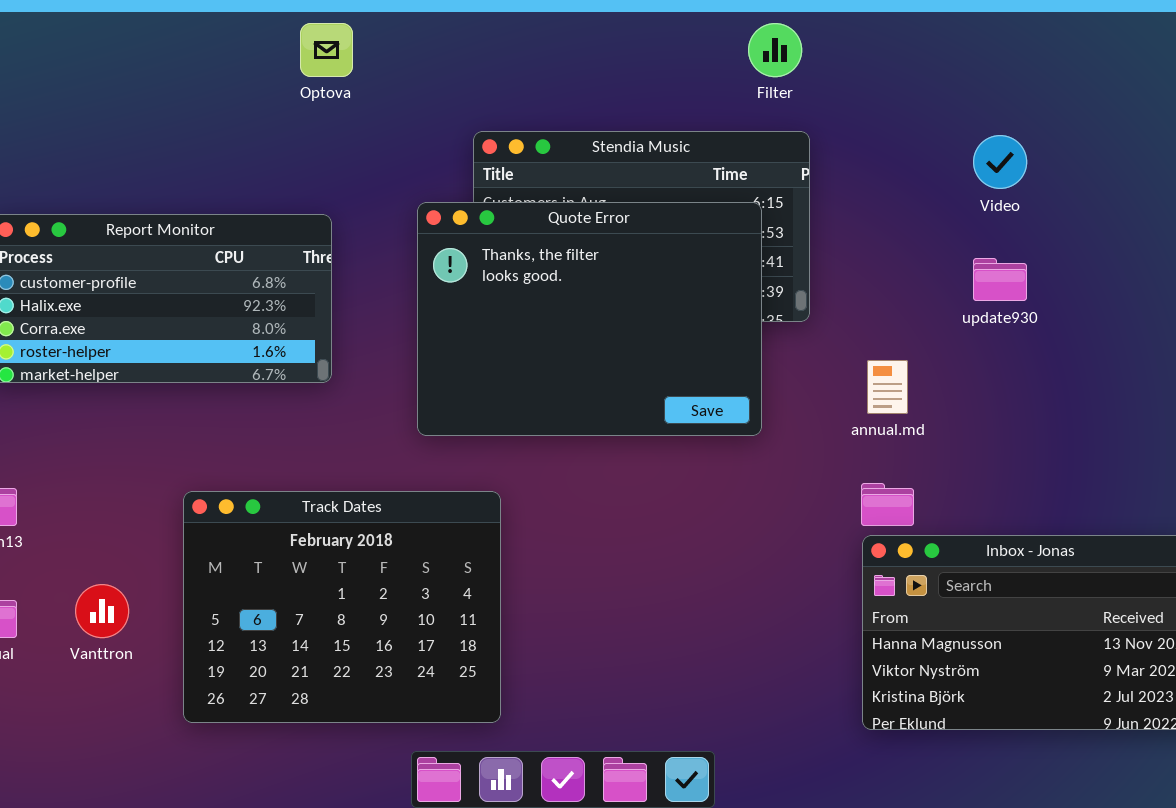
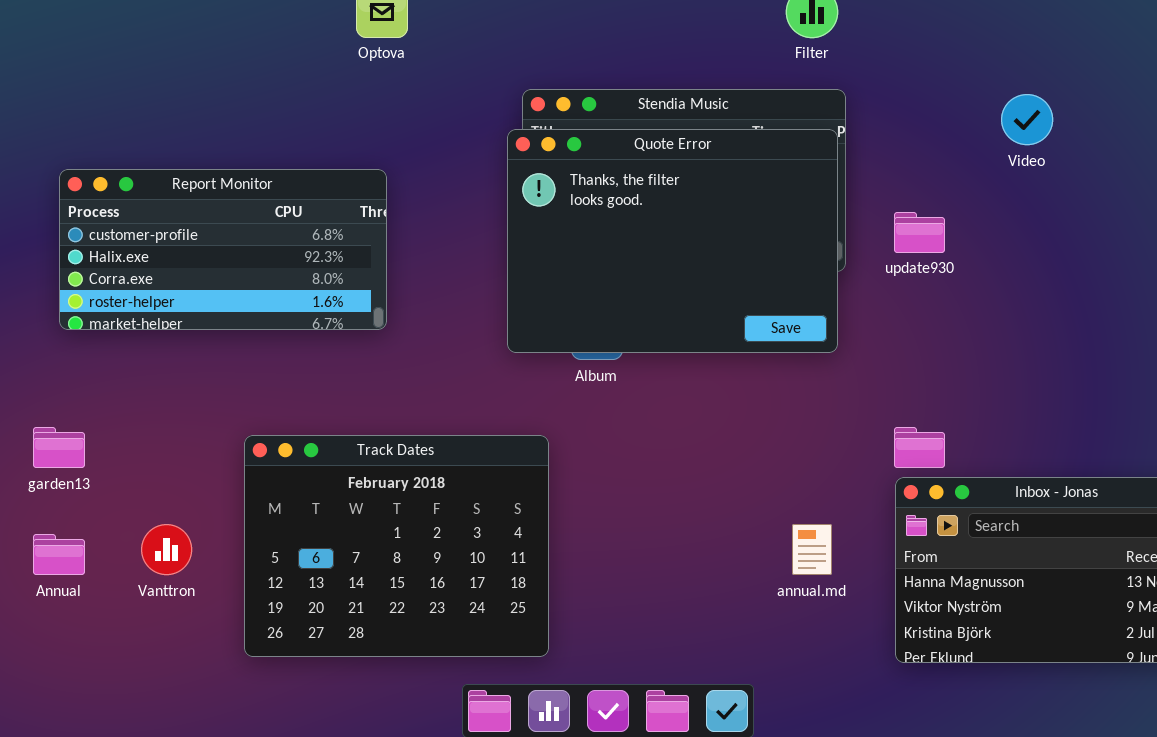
Quote Error: [417,202,762,436] -> [507,129,838,353], moved
update930: [973,258,1027,301] -> [894,212,945,253], moved
annual.md: [867,360,908,414] -> [792,524,832,575], moved

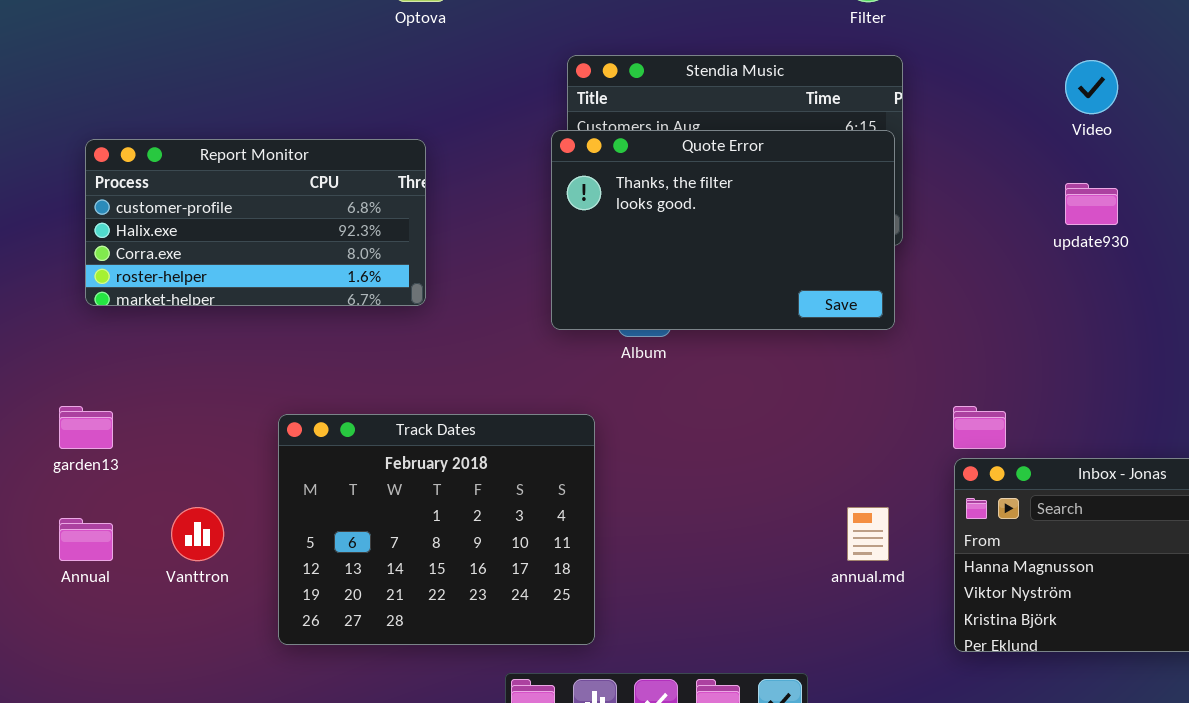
Quote Error: [507,129,838,353] -> [551,130,895,330], resized
update930: [894,212,945,253] -> [1065,183,1118,225], moved

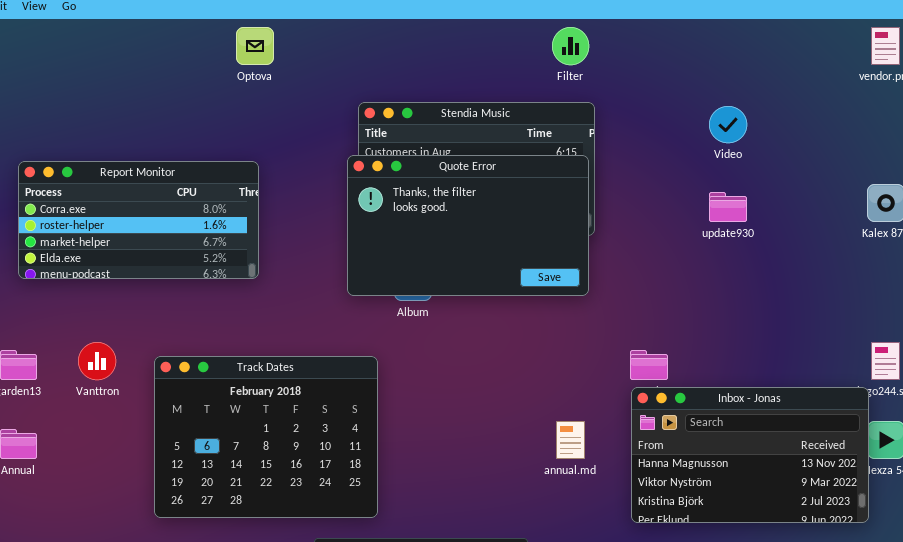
Report Monitor: [85,139,426,306] -> [18,161,259,279], scrolled down 2 rows
Vanttron: [171,507,224,561] -> [78,342,116,380], moved

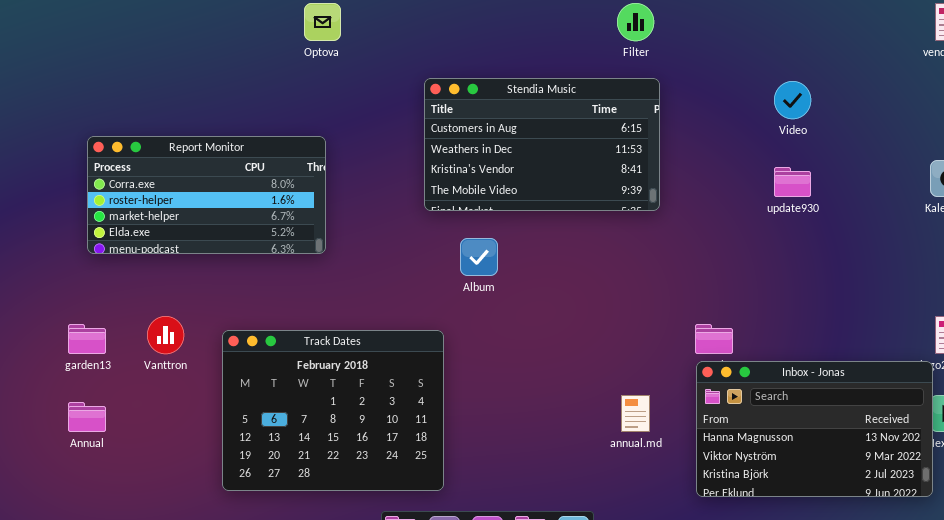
Quote Error: [347,155,589,296] -> none, closed

